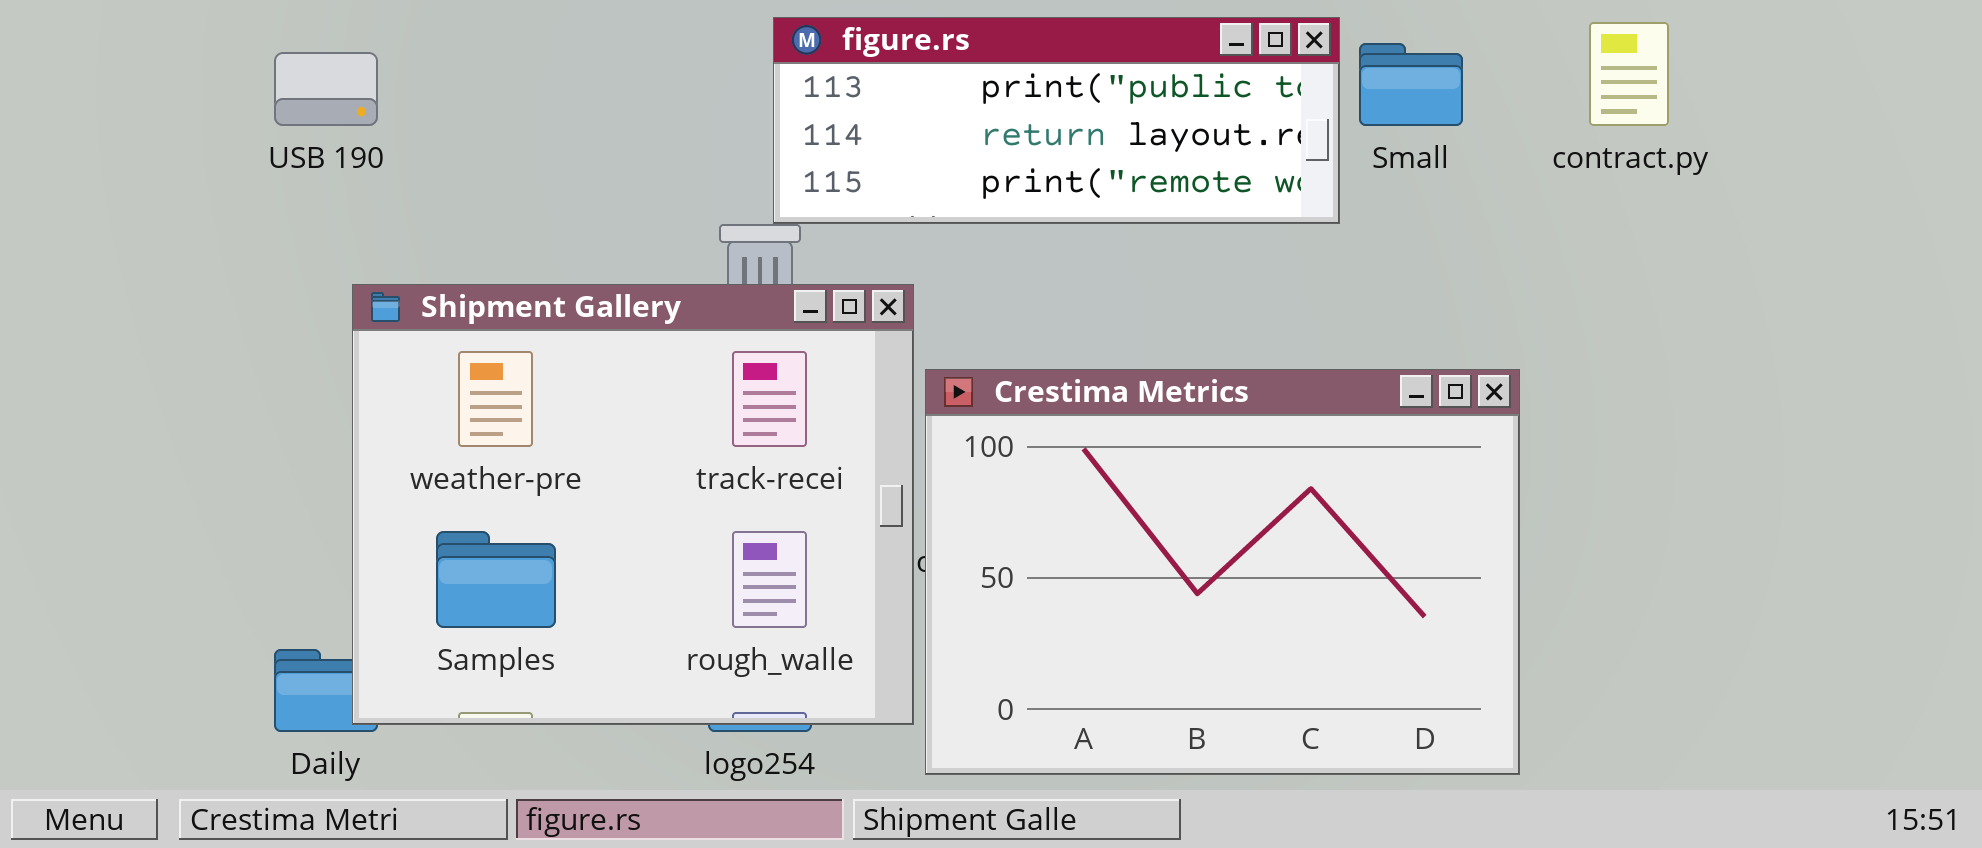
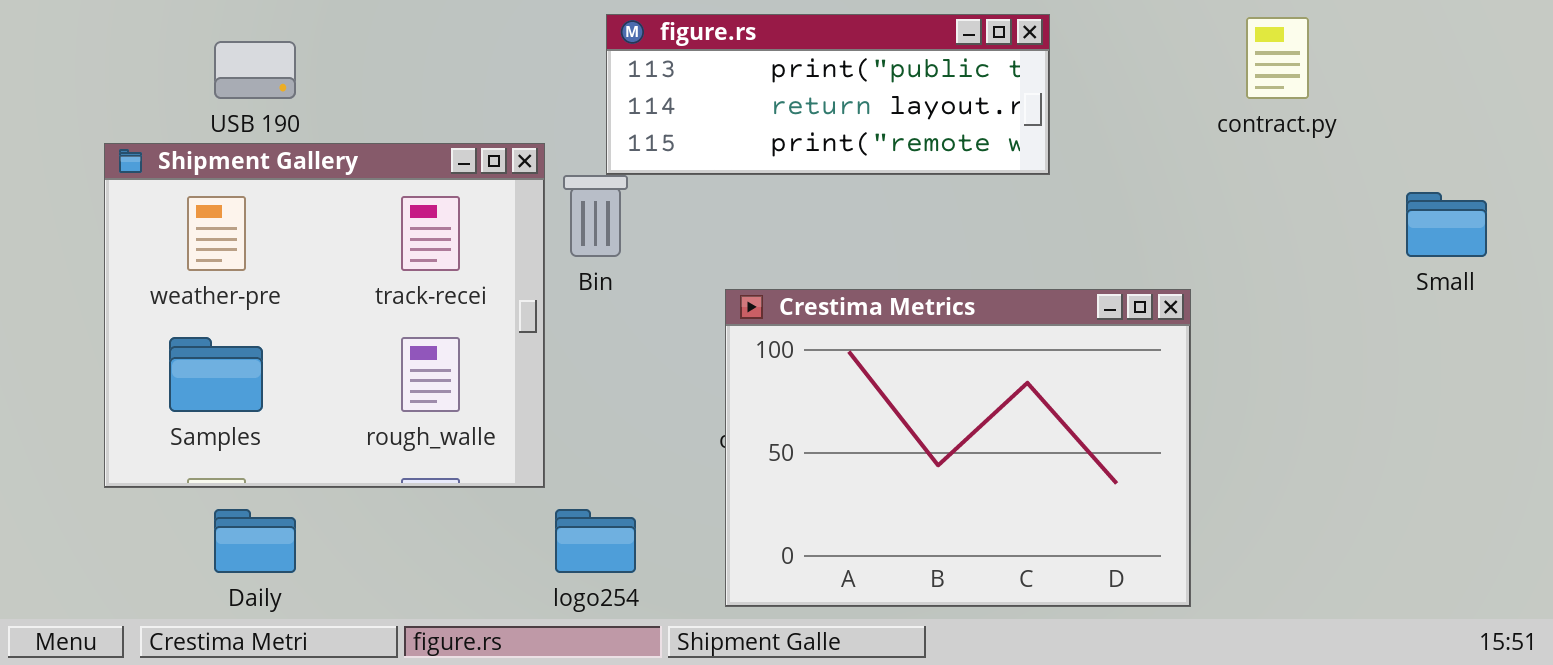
Small: [1359,43,1463,126] -> [1406,192,1487,257], moved
Shipment Gallery: [352,284,914,725] -> [104,143,545,488], moved

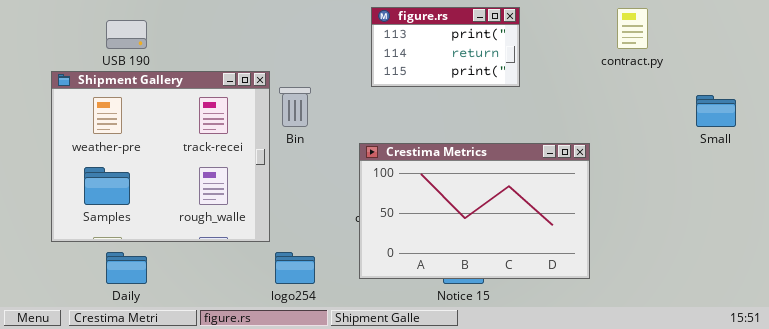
figure.rs: [606,14,1050,175] -> [371,7,520,87], resized
Crestima Metrics: [725,289,1191,607] -> [359,143,590,279], resized

